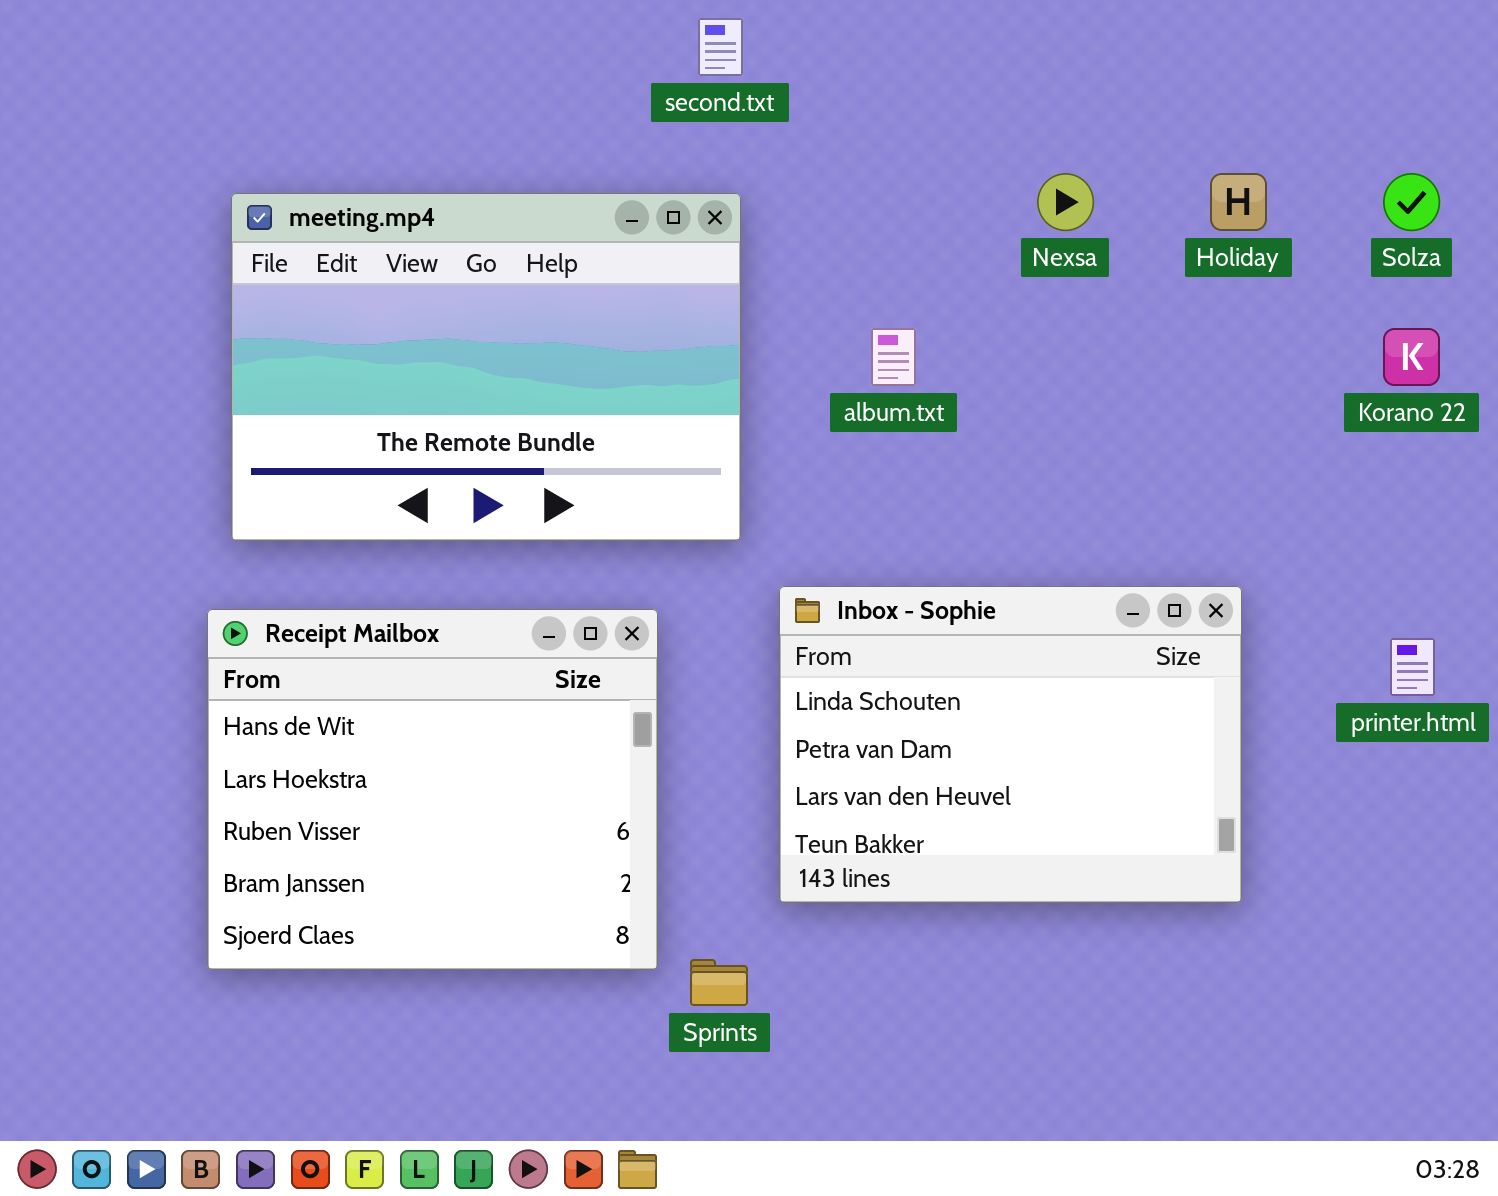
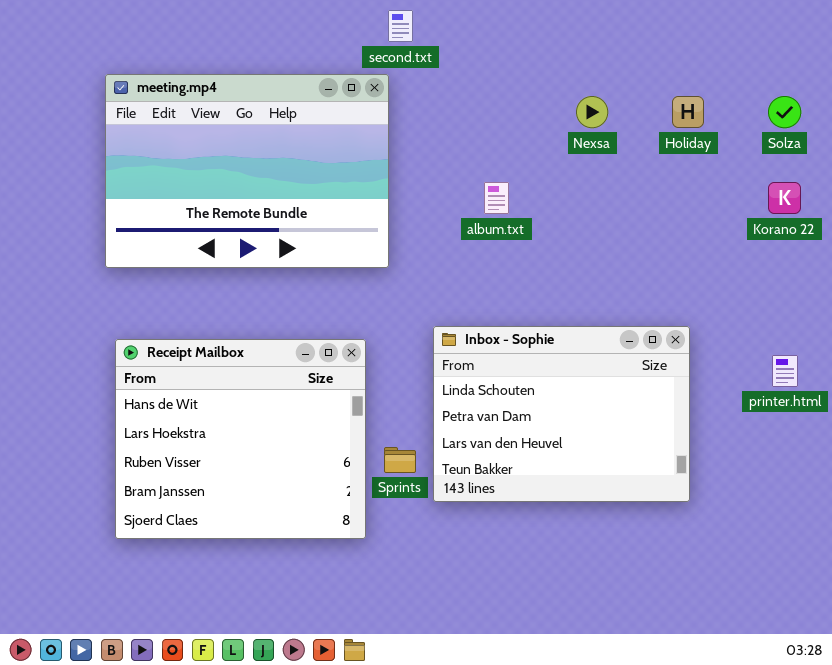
meeting.mp4: [231,193,741,541] -> [105,74,389,268], moved
Sprints: [690,959,748,1006] -> [384,447,416,473], moved

